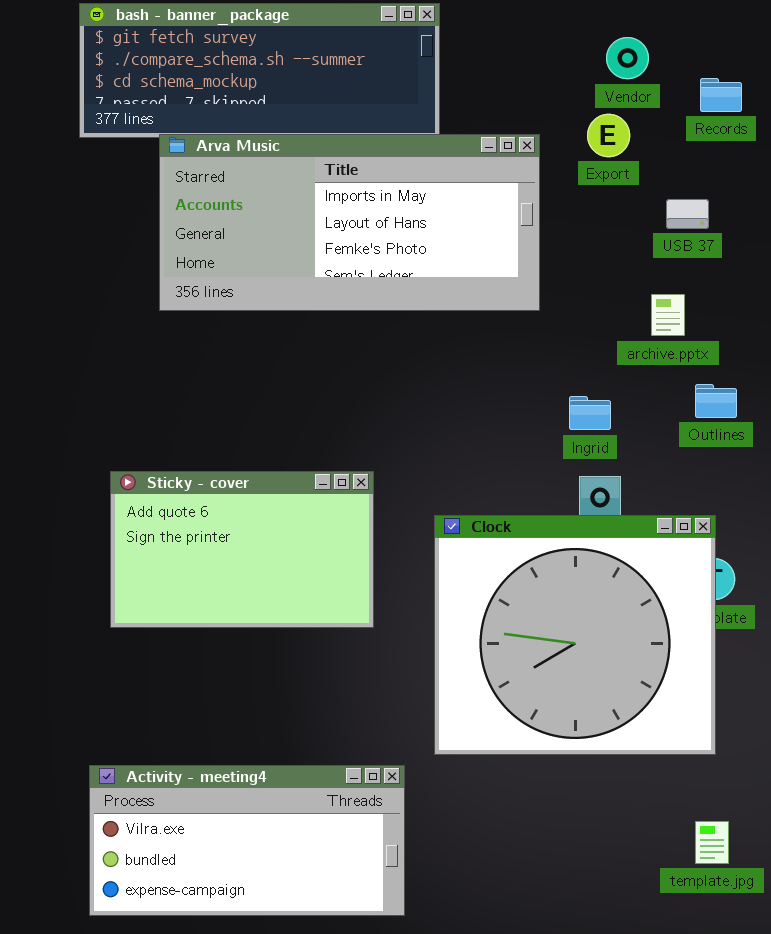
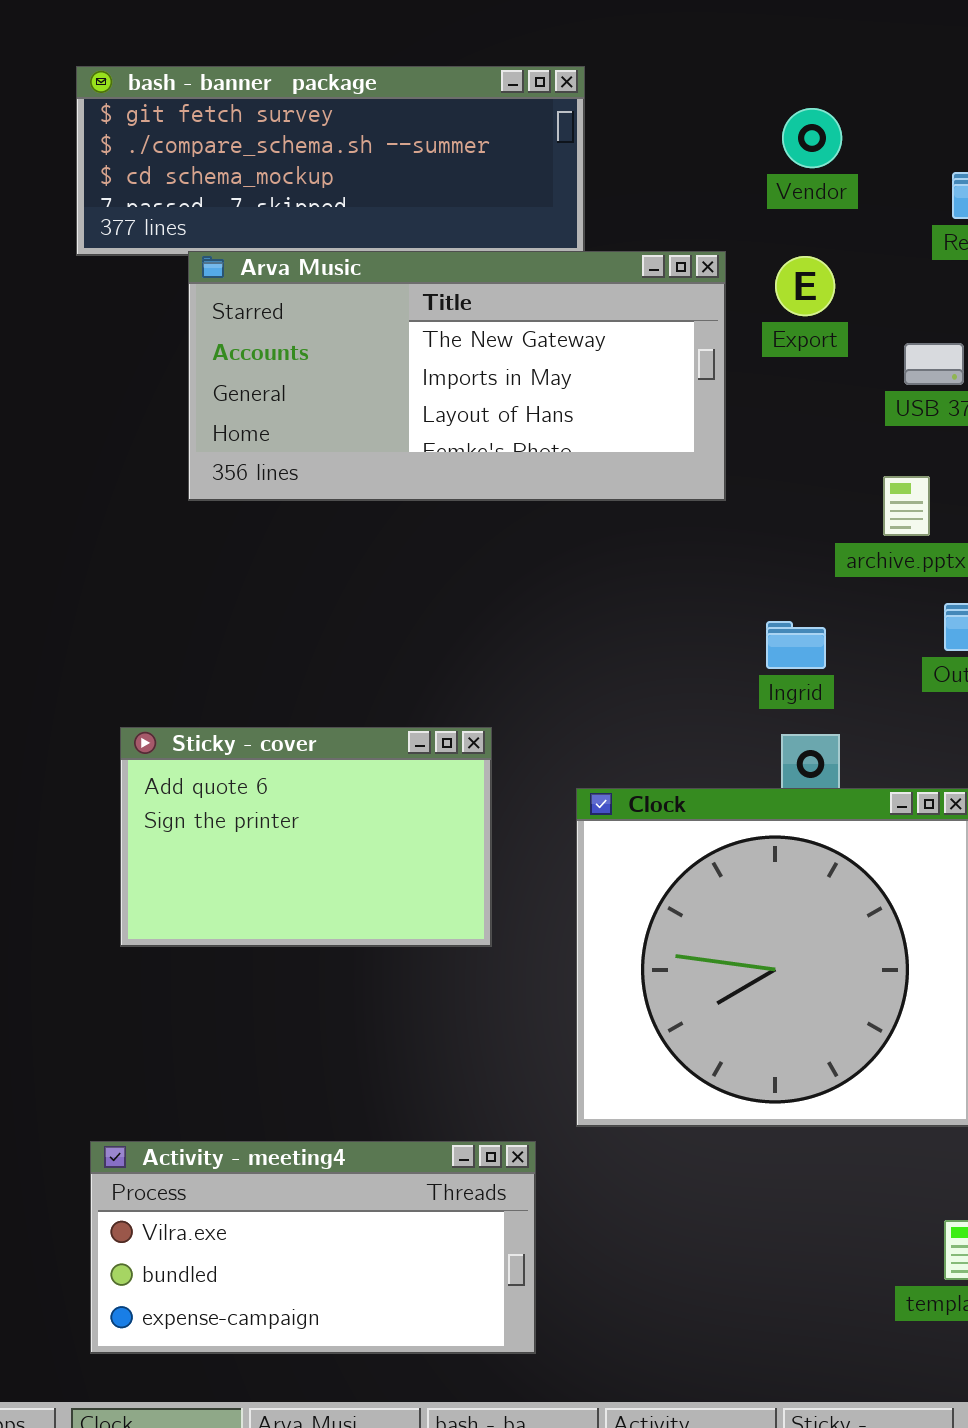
Vendor: [606,37,649,79] -> [782,108,842,168], moved
Export: [587,114,630,157] -> [775,256,835,316], moved
Arva Music: [159,134,540,311] -> [188,251,726,501], scrolled up 1 row

